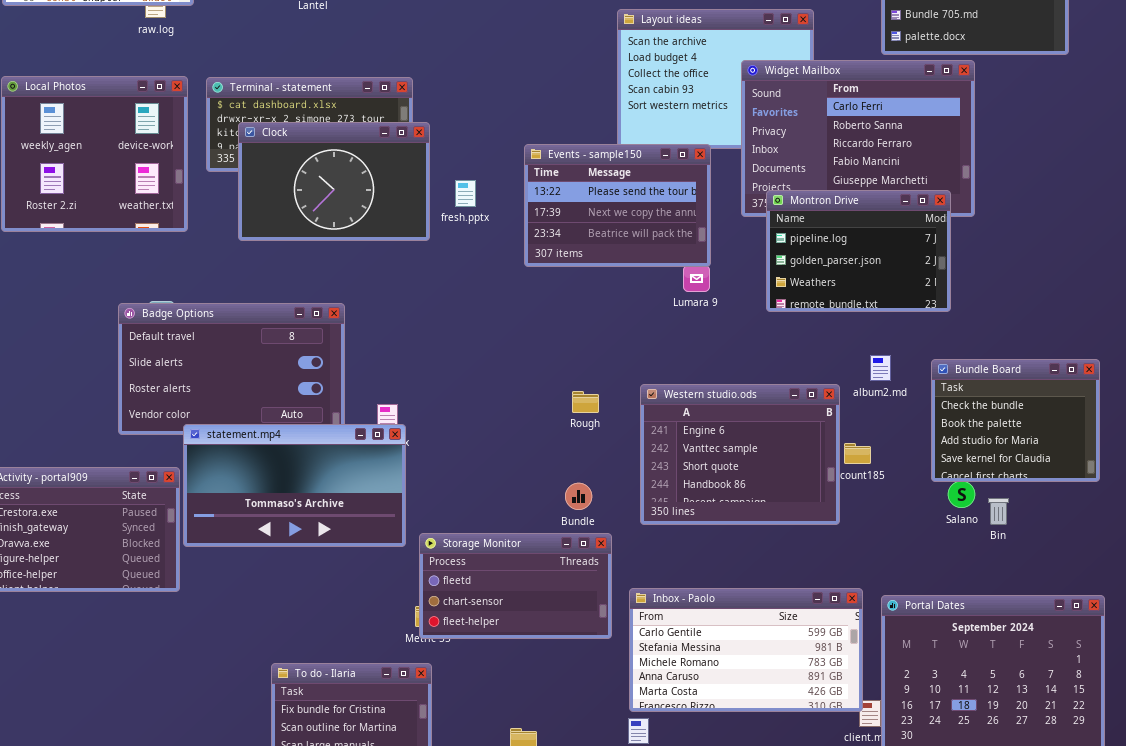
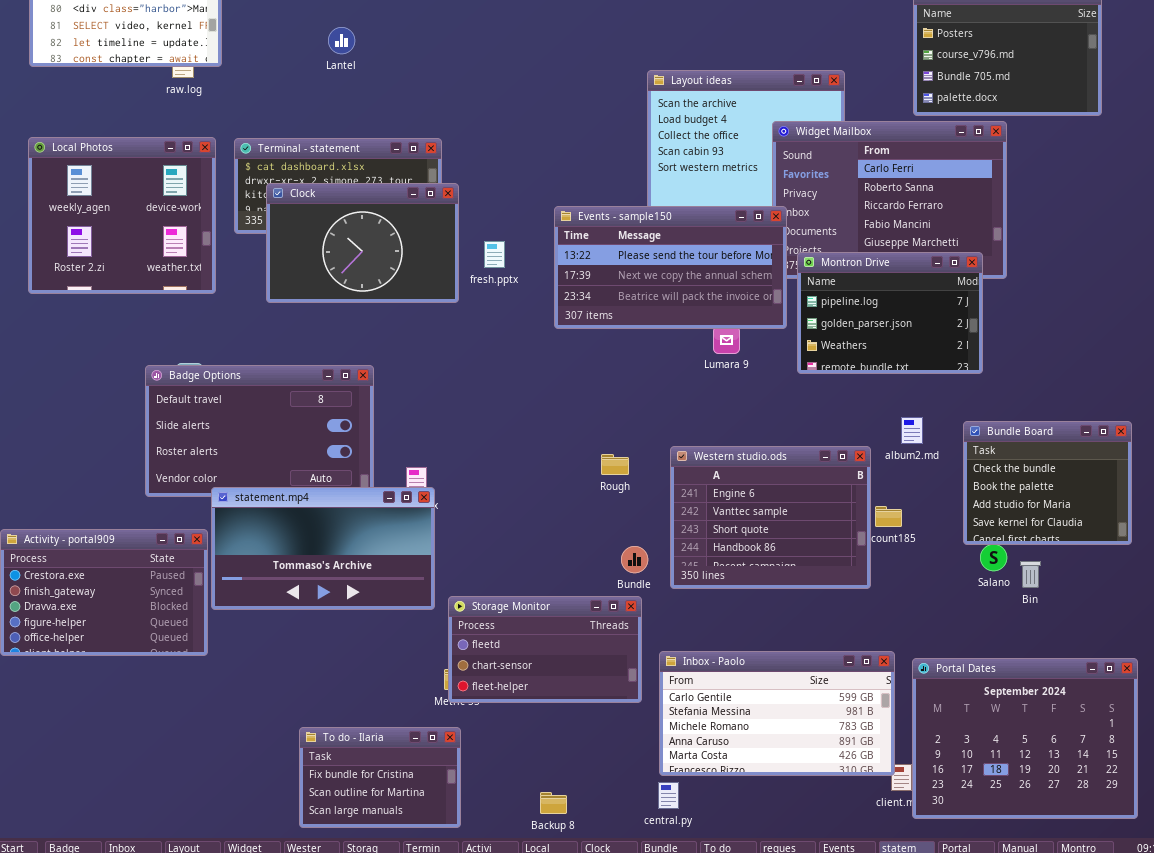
Events - sample150: [524,144,711,267] -> [554,206,787,329], resized
Bundle: [565,483,592,510] -> [621,546,648,573], moved

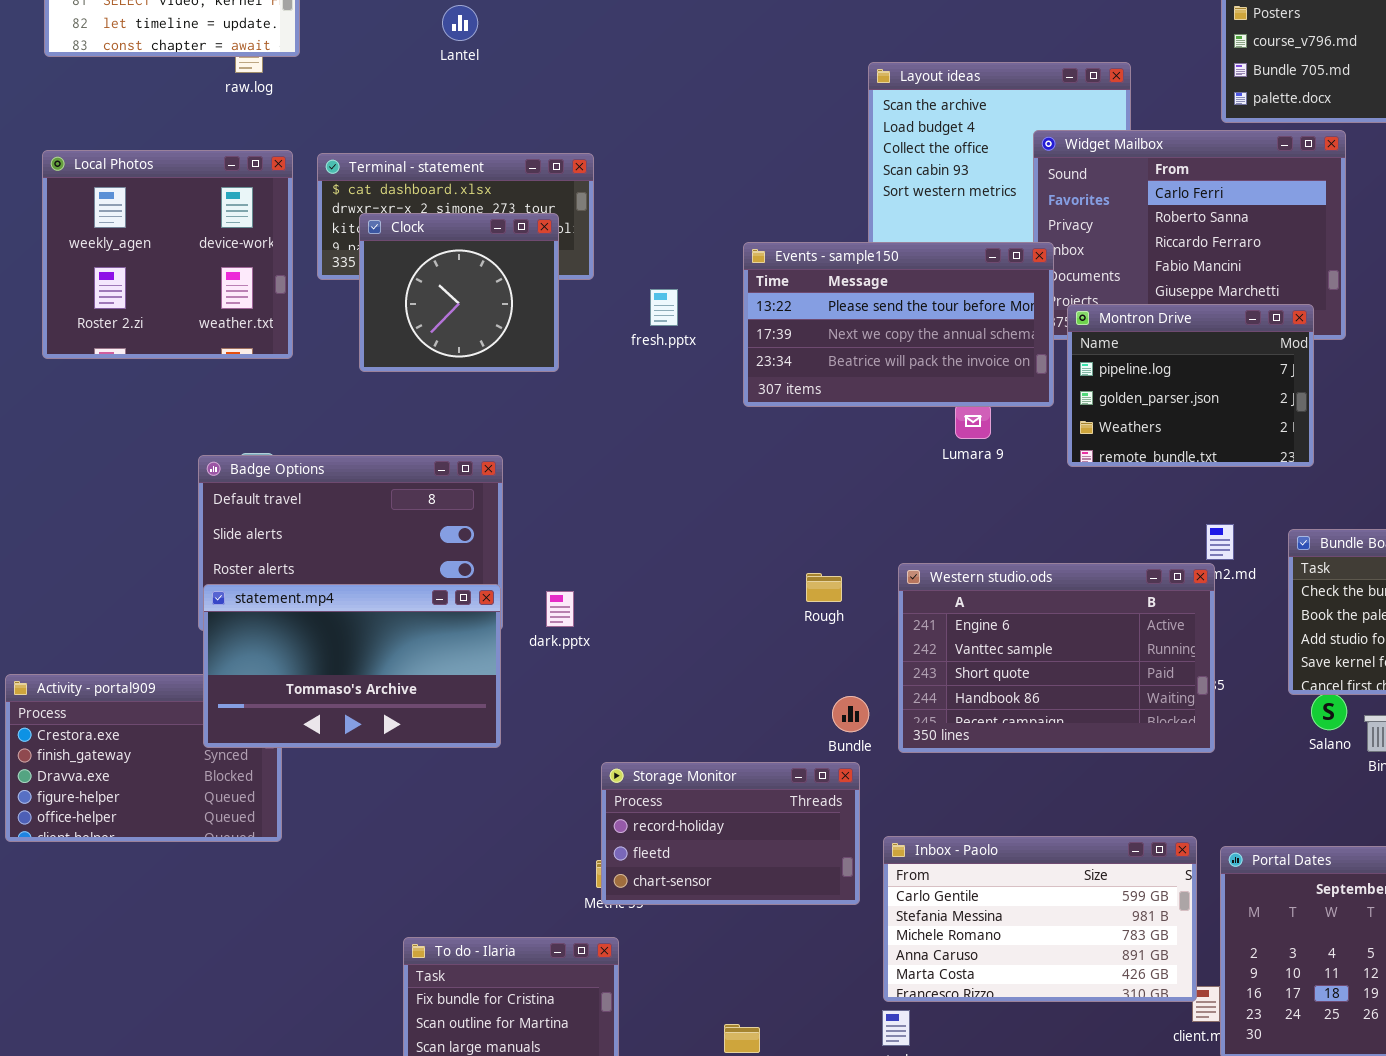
Clock: [266,183,459,303] -> [359,213,559,372], resized
Western studio.ods: [670,446,871,589] -> [898,563,1215,753], resized
statement.mp4: [211,487,435,610] -> [203,584,501,748], moved
Storage Monitor: [448,596,642,703] -> [601,762,860,905], scrolled up 1 row

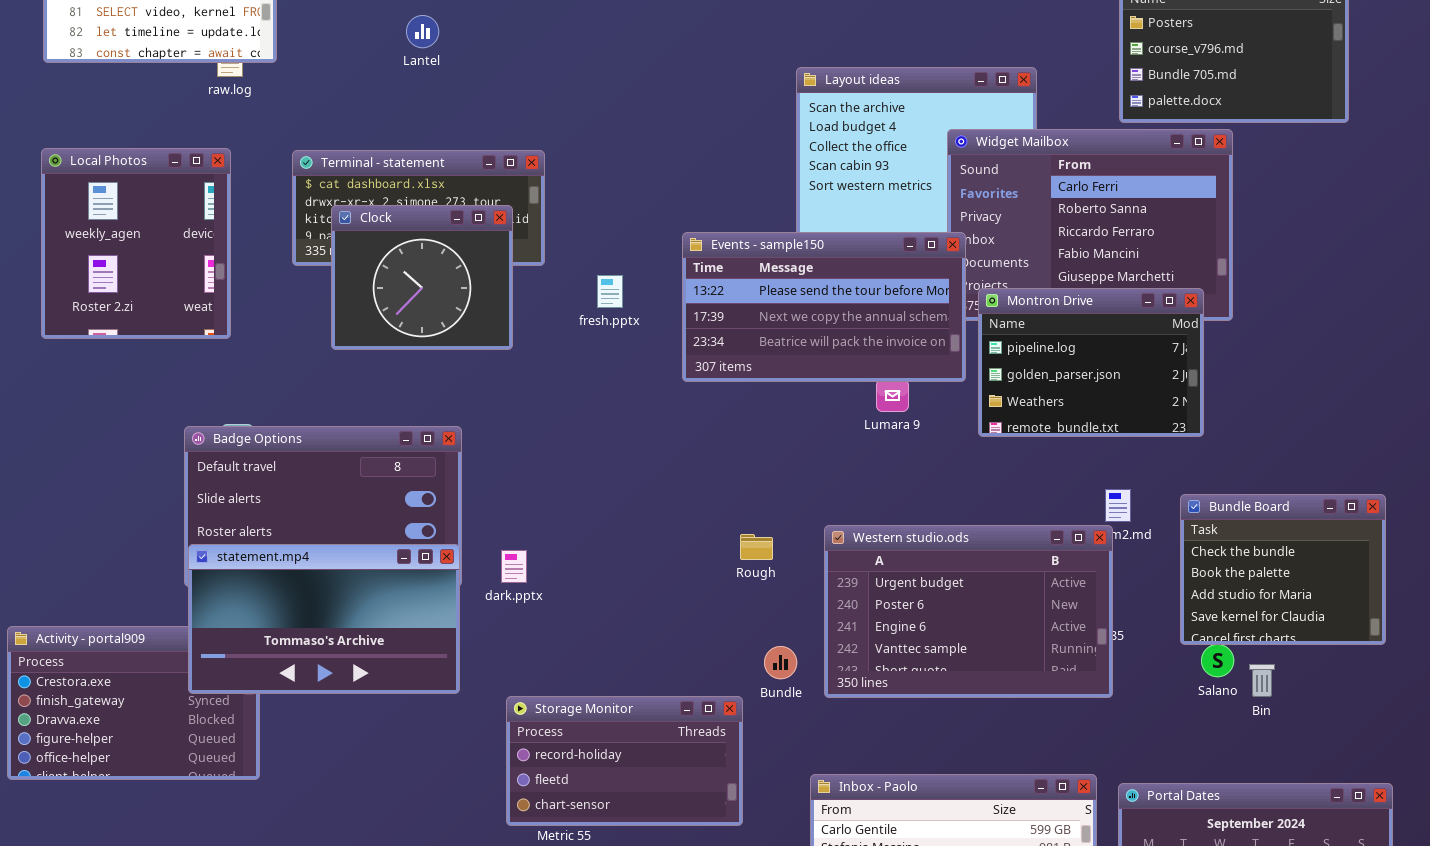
Local Photos: [42,150,293,359] -> [41,148,231,339], resized
Western studio.ods: [898,563,1215,753] -> [824,525,1113,698], scrolled up 2 rows
Storage Monitor: [601,762,860,905] -> [506,696,743,826], moved

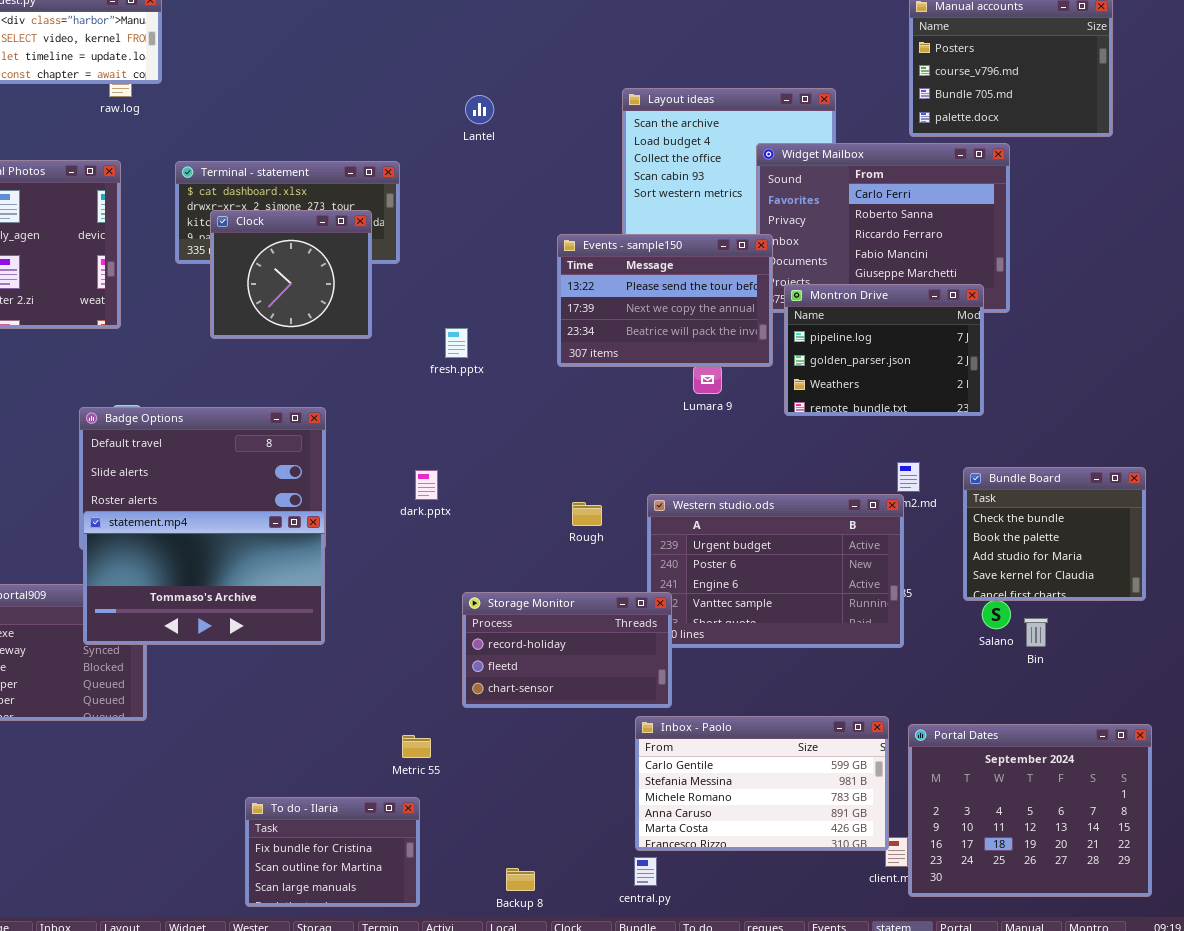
Lantel: [406,15,439,48] -> [465,95,494,124], moved
Events - sample150: [682,232,966,382] -> [557,234,773,367], resized
fresh.pptx: [597,275,623,308] -> [445,328,468,358], moved
dark.pptx: [501,550,527,583] -> [415,470,438,500], moved
Storage Monitor: [506,696,743,826] -> [462,592,672,708], moved

